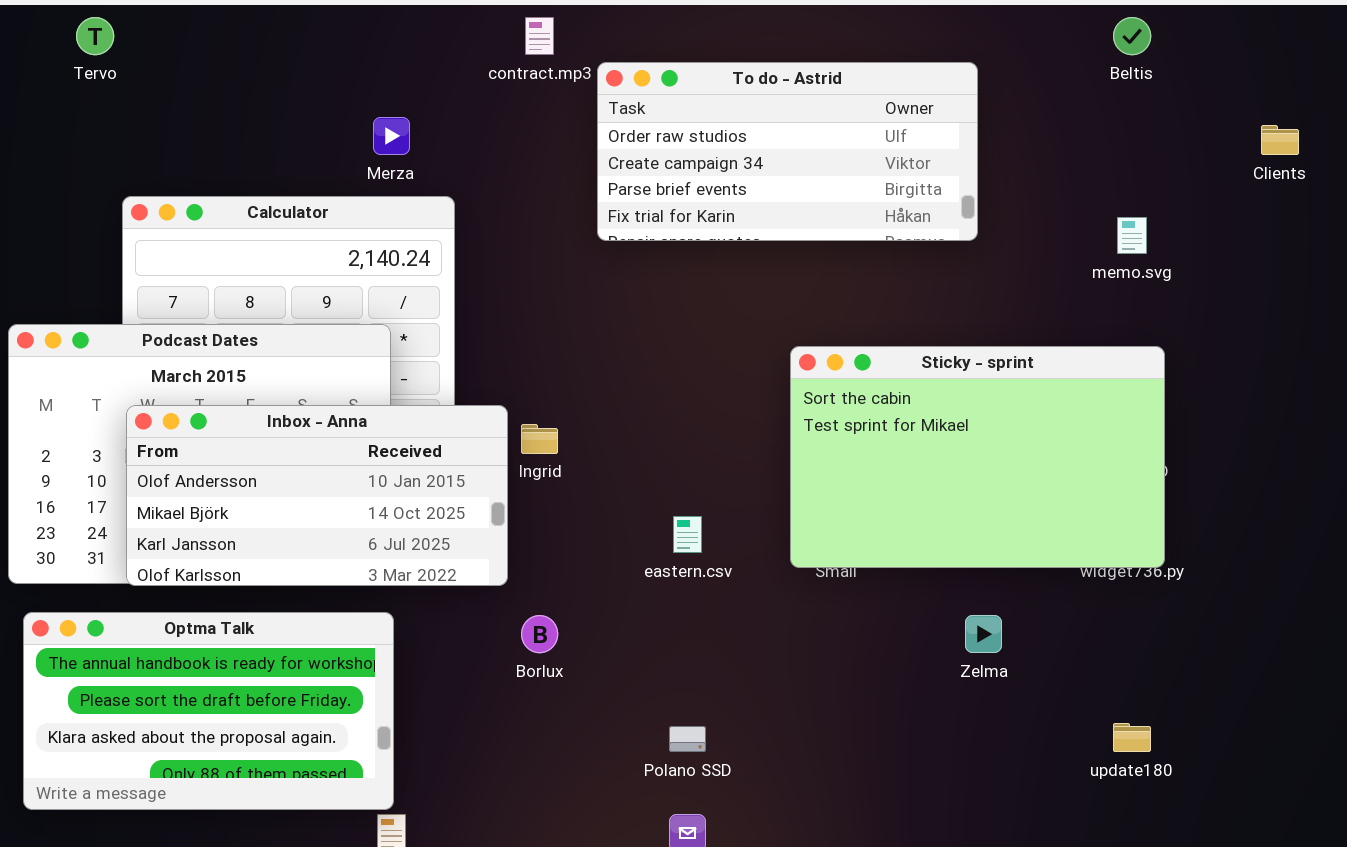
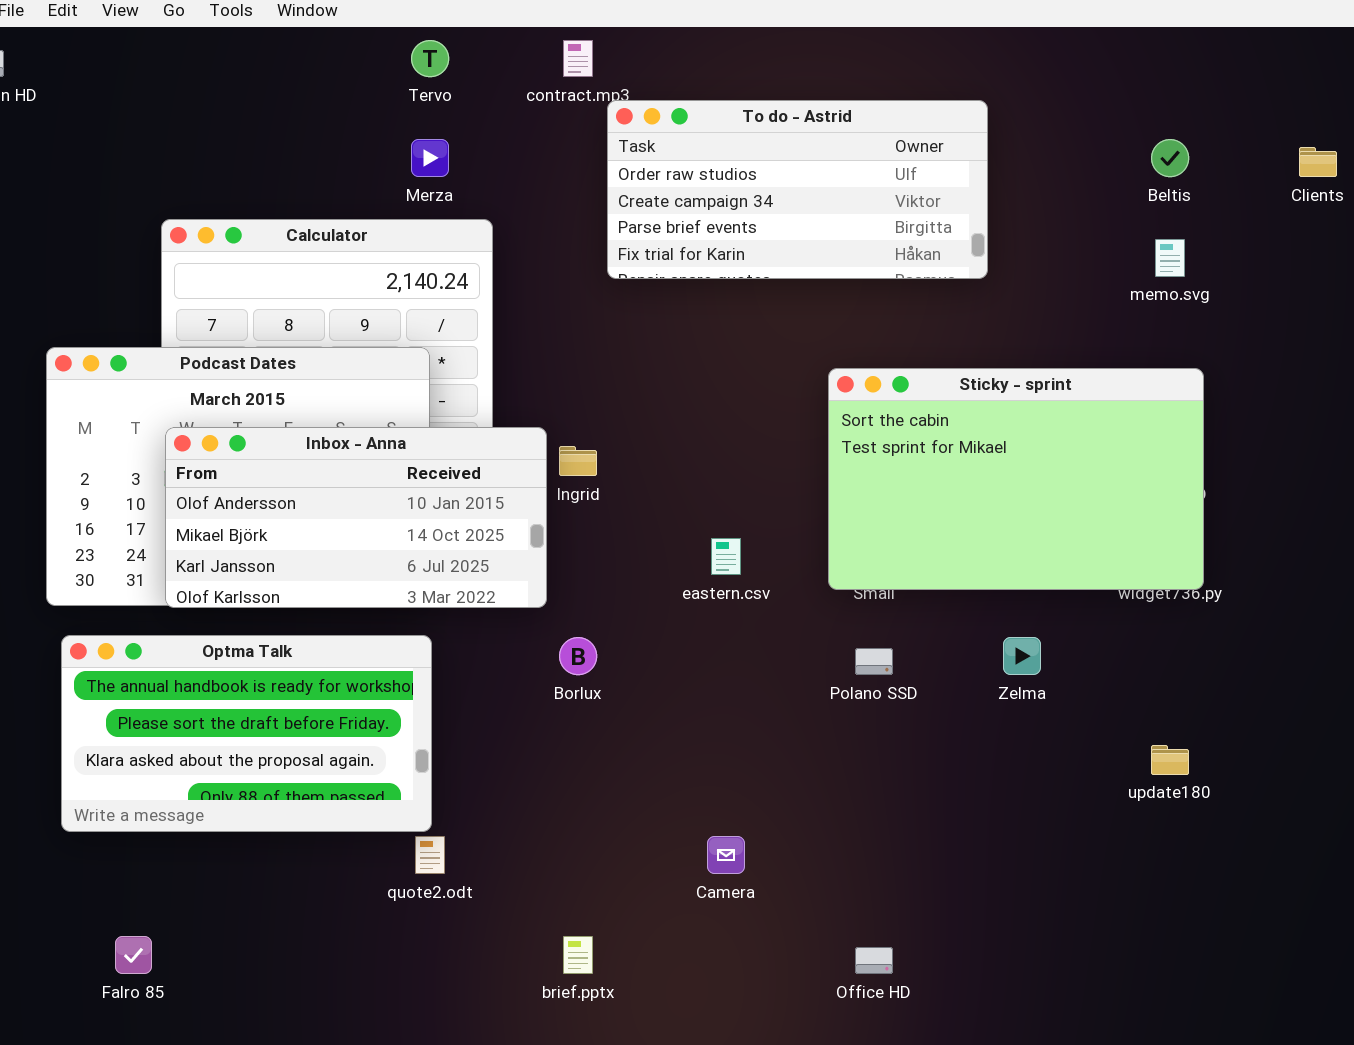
Tervo: [76,17,114,55] -> [411,40,449,77], moved
Beltis: [1113,17,1151,55] -> [1151,139,1189,177], moved
To do - Astrid: [597,62,978,241] -> [607,100,988,279], moved
Polano SSD: [669,726,706,752] -> [855,648,893,675], moved

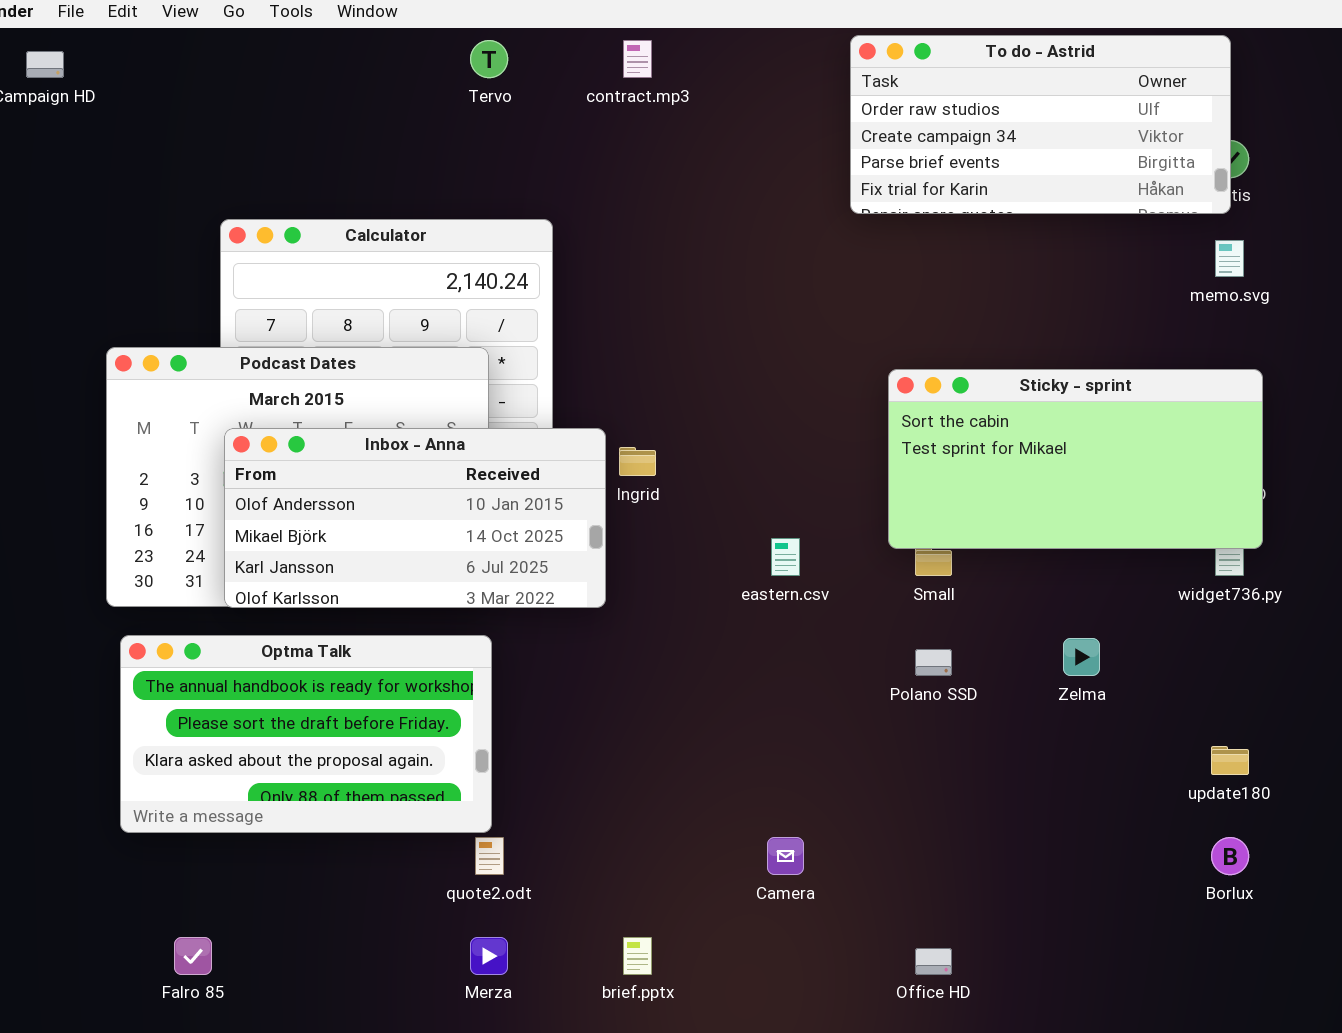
To do - Astrid: [607,100,988,279] -> [850,35,1231,214], moved
Merza: [411,139,449,177] -> [470,937,508,975], moved
Sticky - sprint: [828,368,1204,590] -> [888,369,1263,549], resized
Borlux: [559,637,597,675] -> [1211,837,1249,875], moved

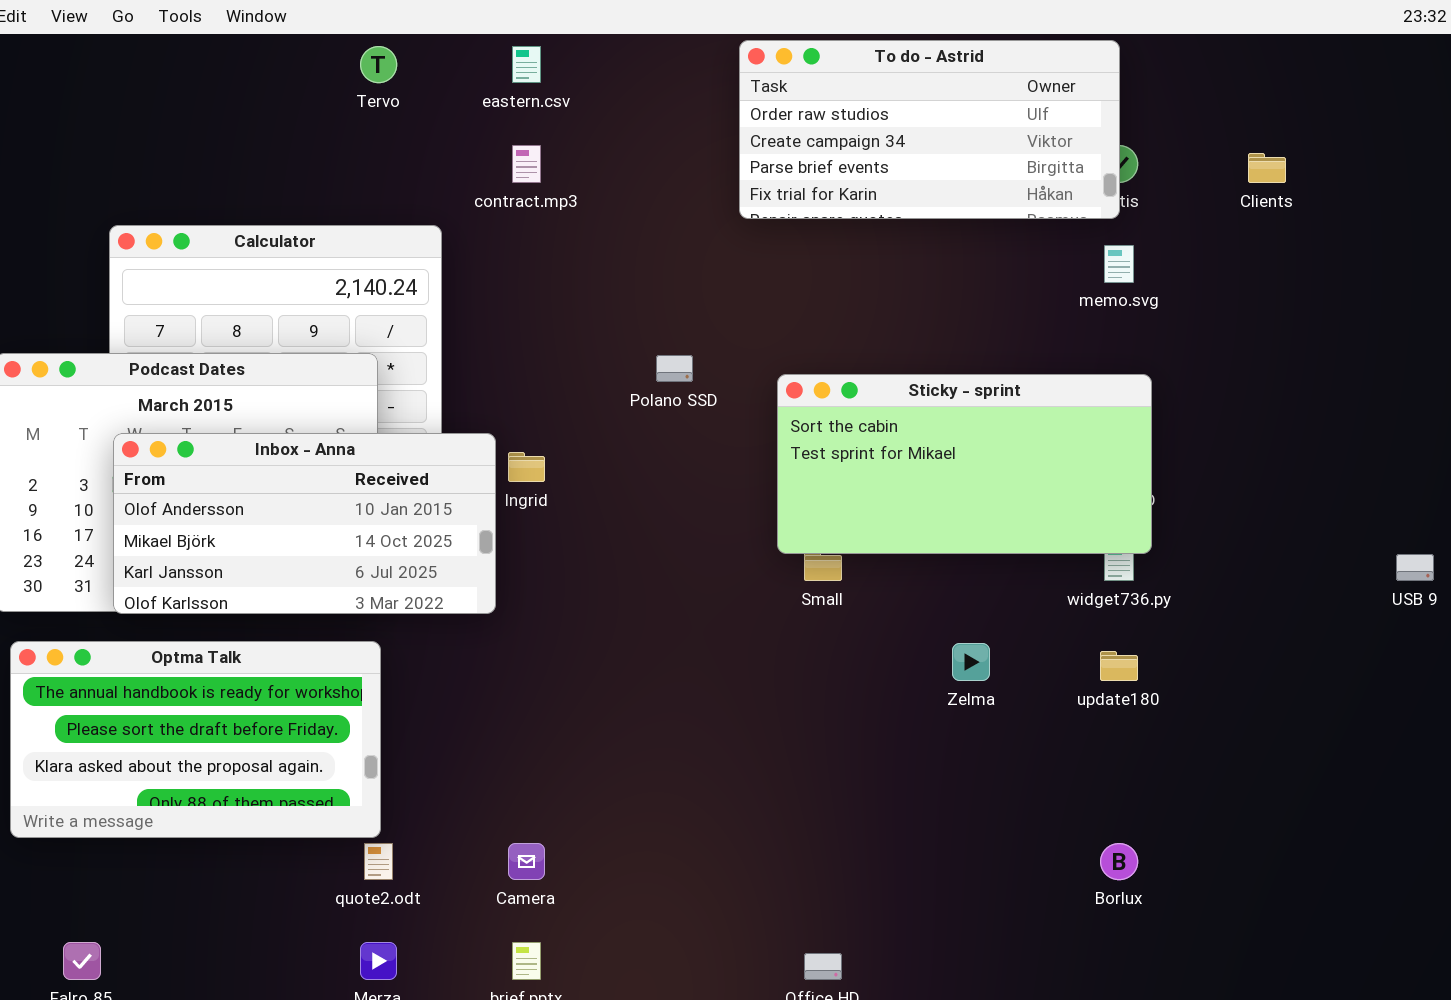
contract.mp3: [623,40,652,78] -> [512,145,541,183], moved
eastern.csv: [771,538,800,576] -> [512,46,541,83], moved
Polano SSD: [915,649,952,676] -> [656,355,693,382], moved
update180: [1211,746,1249,775] -> [1100,651,1138,681], moved
Camera: [767,837,804,875] -> [508,843,545,880], moved

